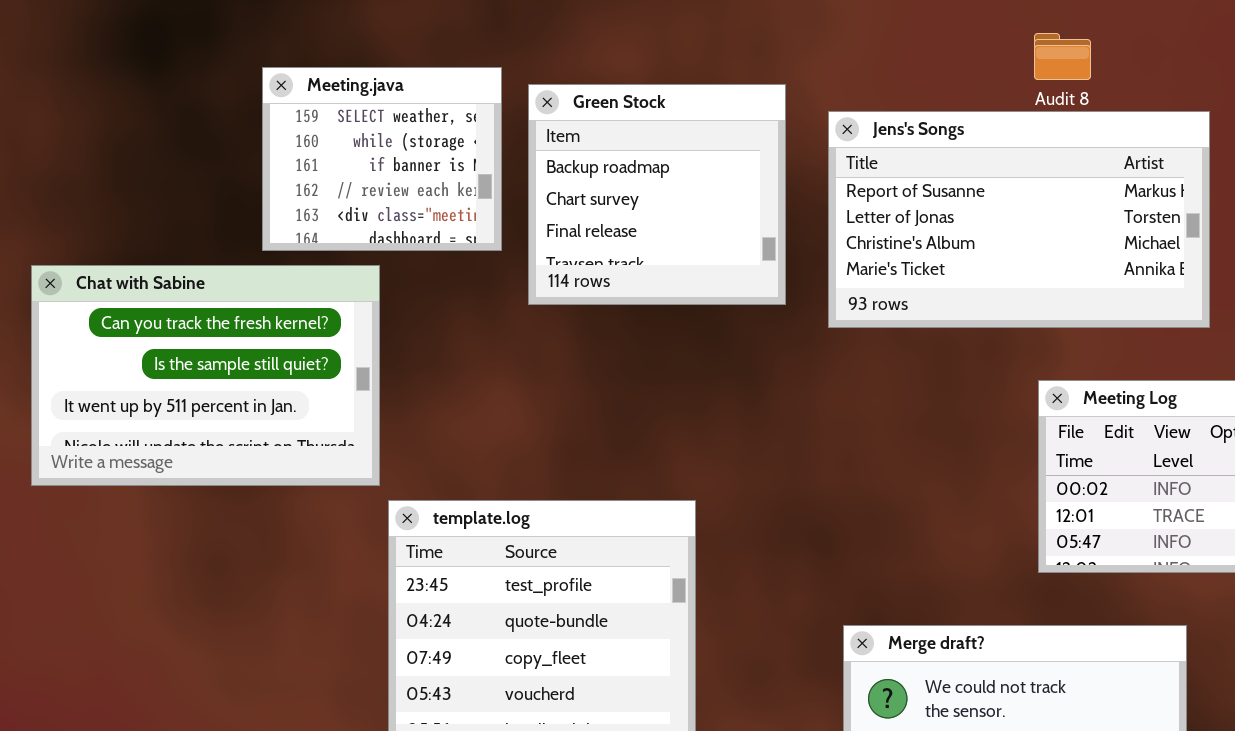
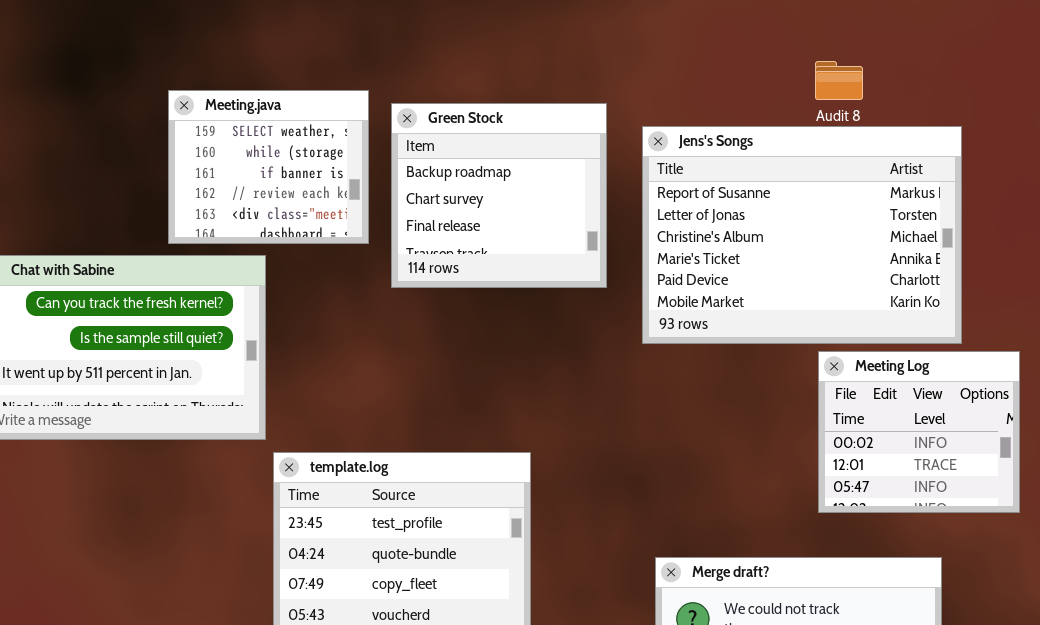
Jens's Songs: [828,111,1210,328] -> [642,126,962,344], resized

